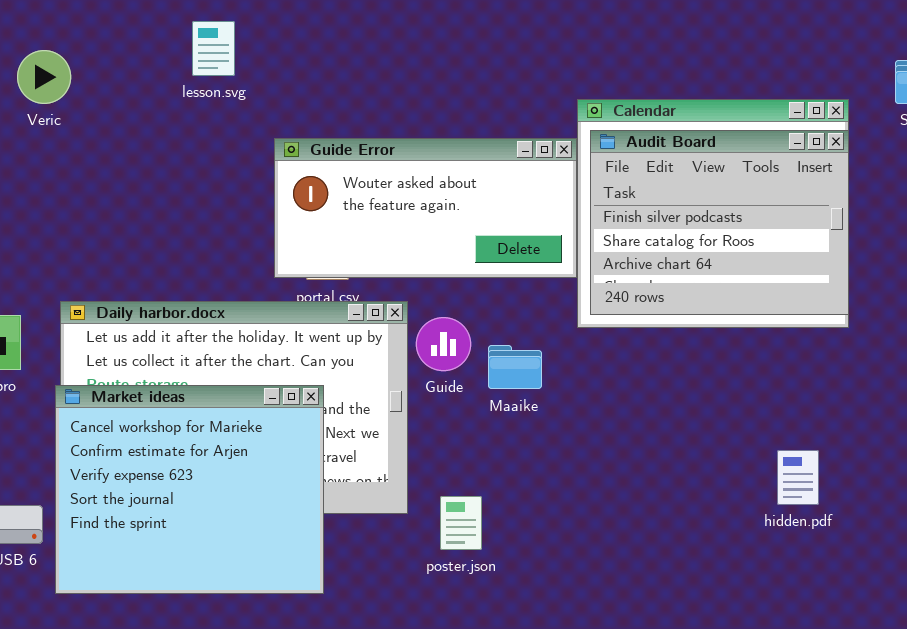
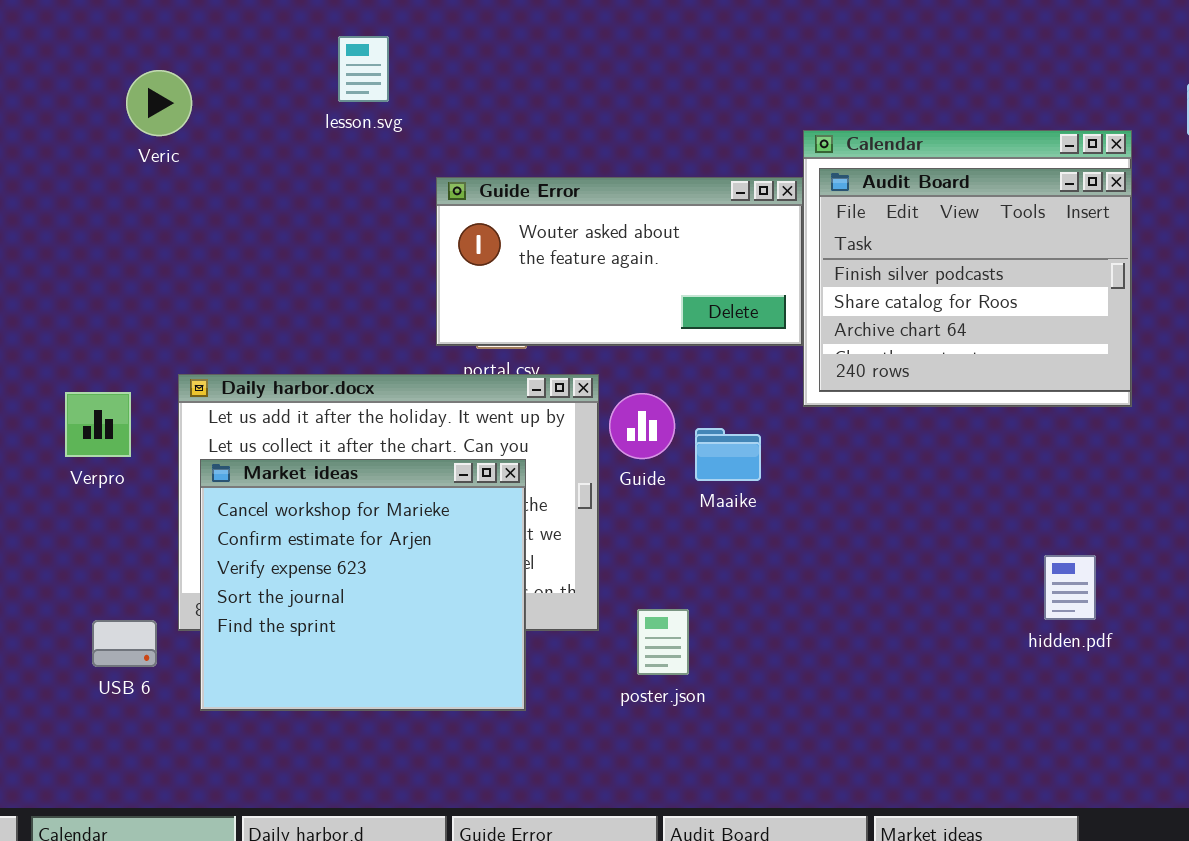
Market ideas: [55,385,324,594] -> [200,459,526,711], moved

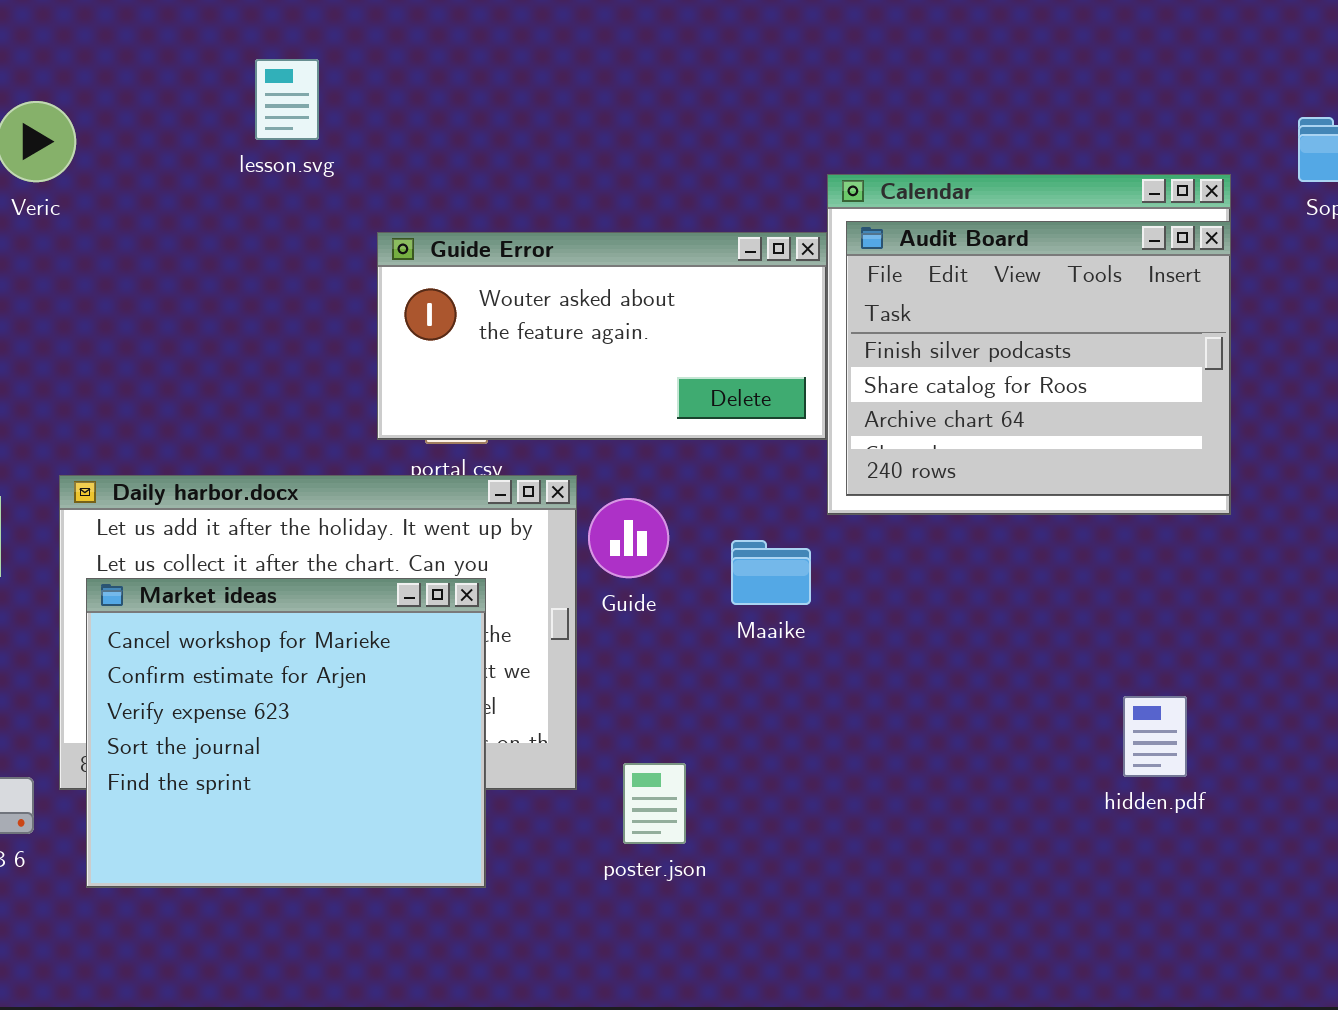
Maaike: [695,428,761,481] -> [731,540,811,605], moved

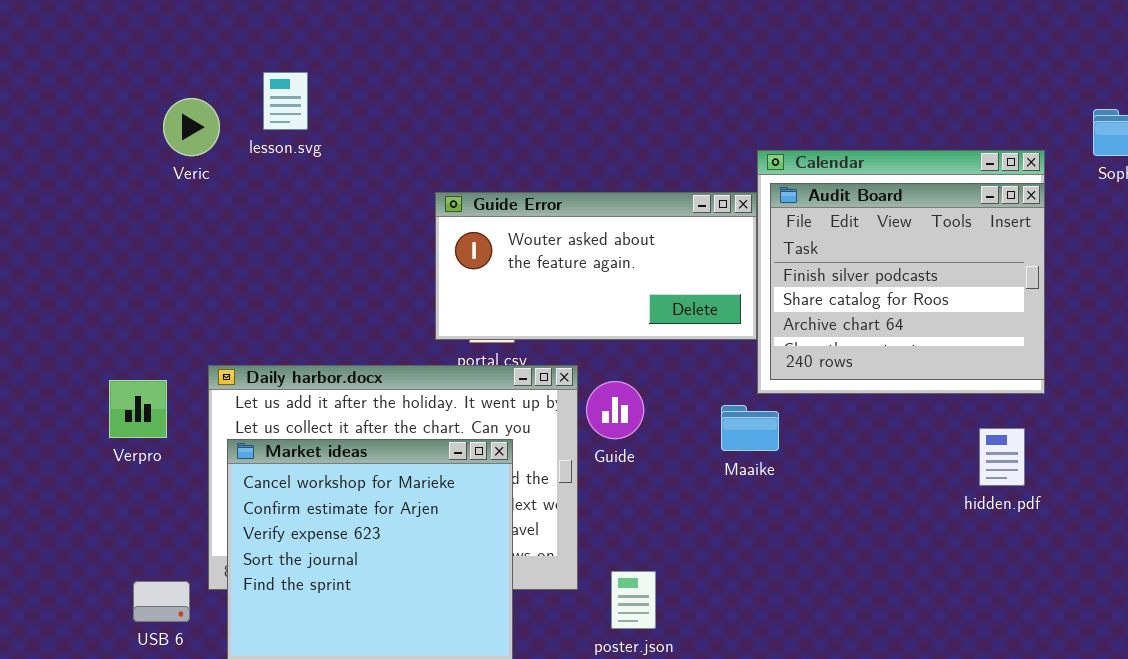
lesson.svg: [255,59,319,140] -> [263,72,308,130], moved
Maaike: [731,540,811,605] -> [721,405,779,451], moved
hidden.pdf: [1123,696,1187,777] -> [979,428,1025,486], moved

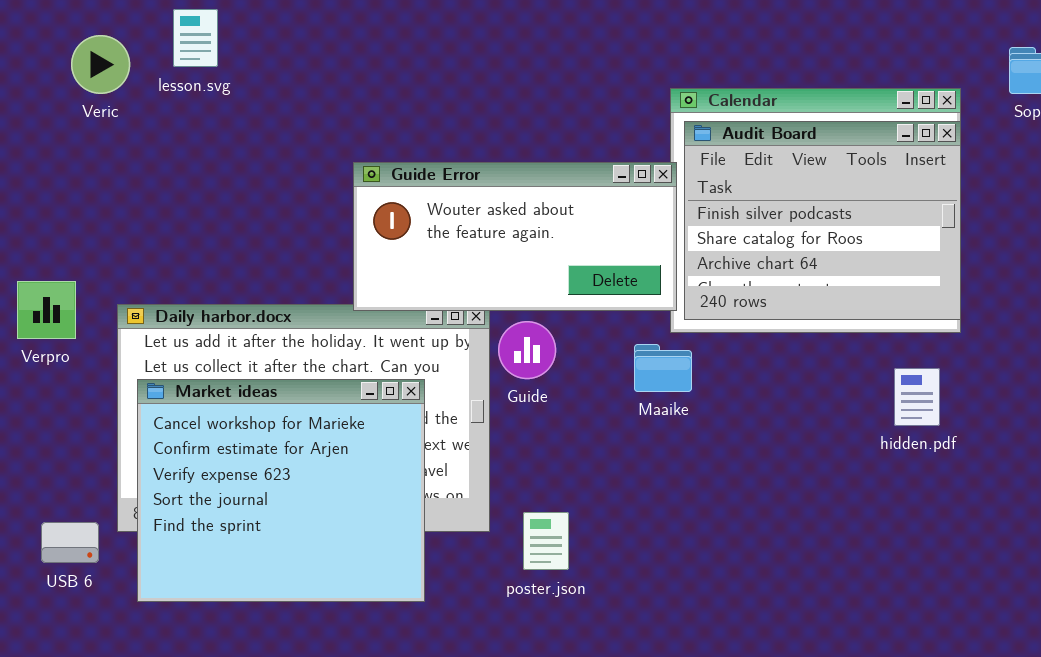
Guide Error: [435,192,757,340] -> [353,162,677,311], moved
Verpro: [109,380,167,438] -> [17,281,76,339], moved

